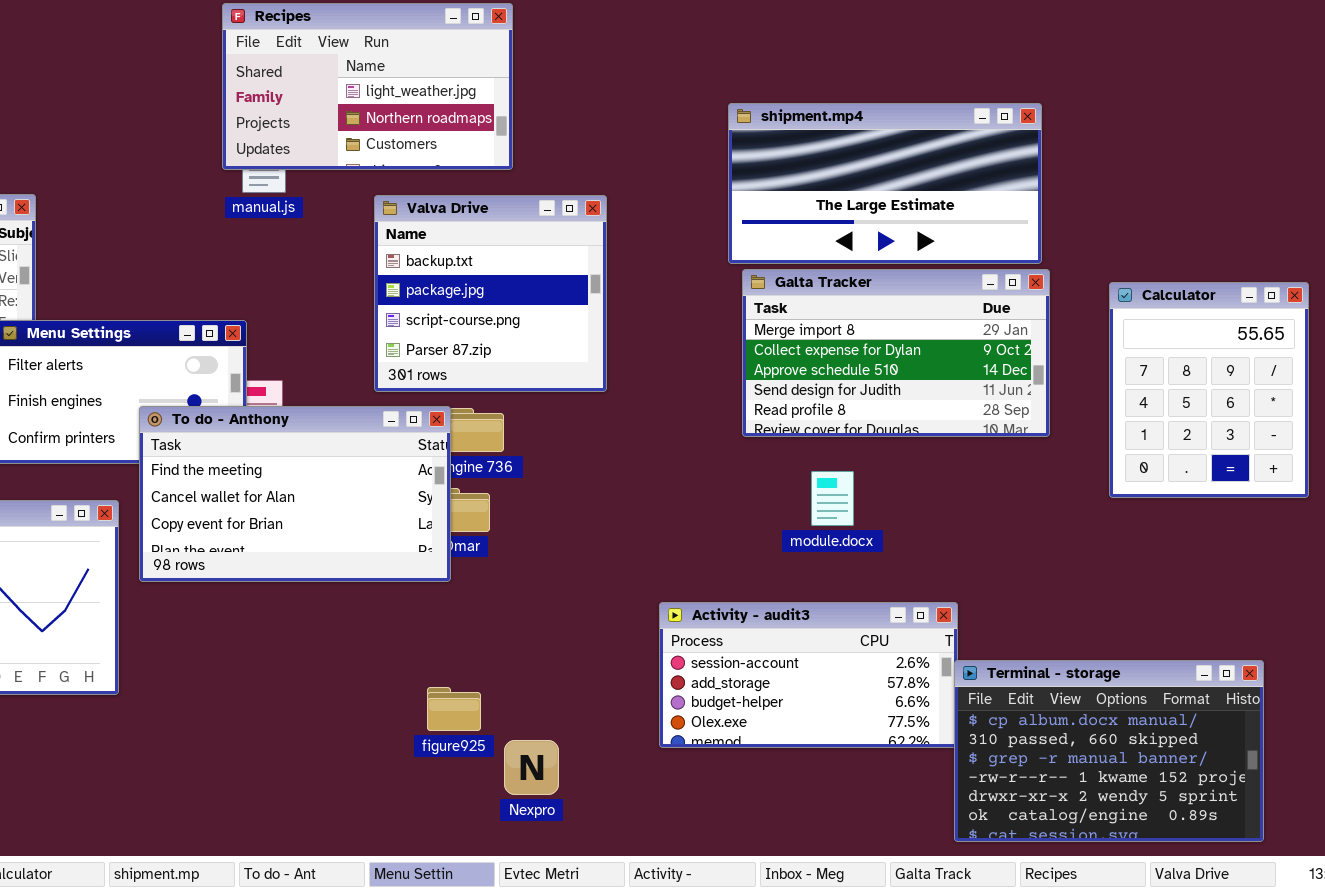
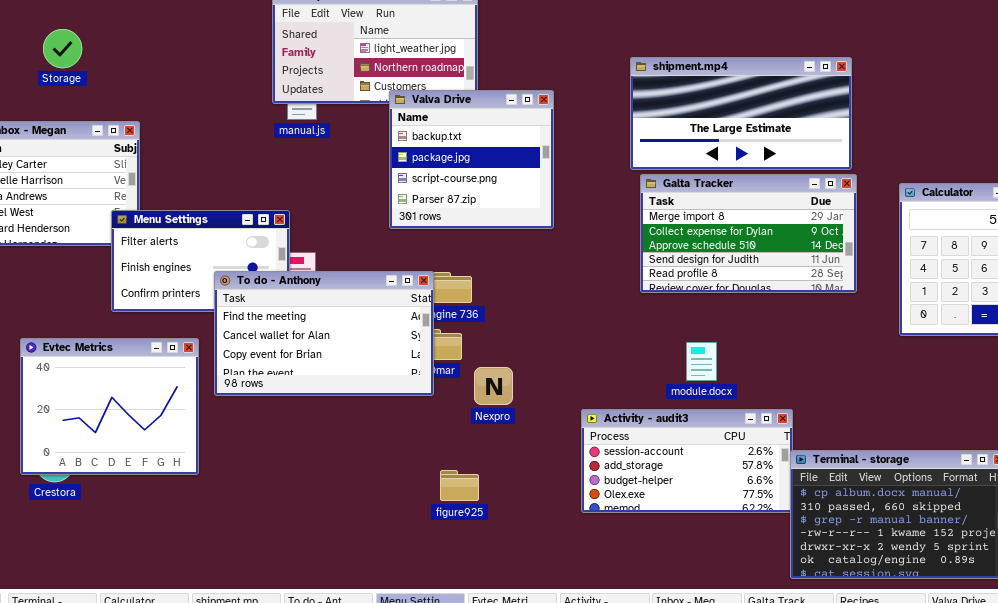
Valva Drive: [374,195,607,392] -> [389,90,554,229], moved
module.docx: [811,471,854,526] -> [686,342,717,381], moved
figure925: [427,687,481,731] -> [440,470,479,501], moved
Nexpro: [504,740,559,795] -> [474,367,513,405], moved

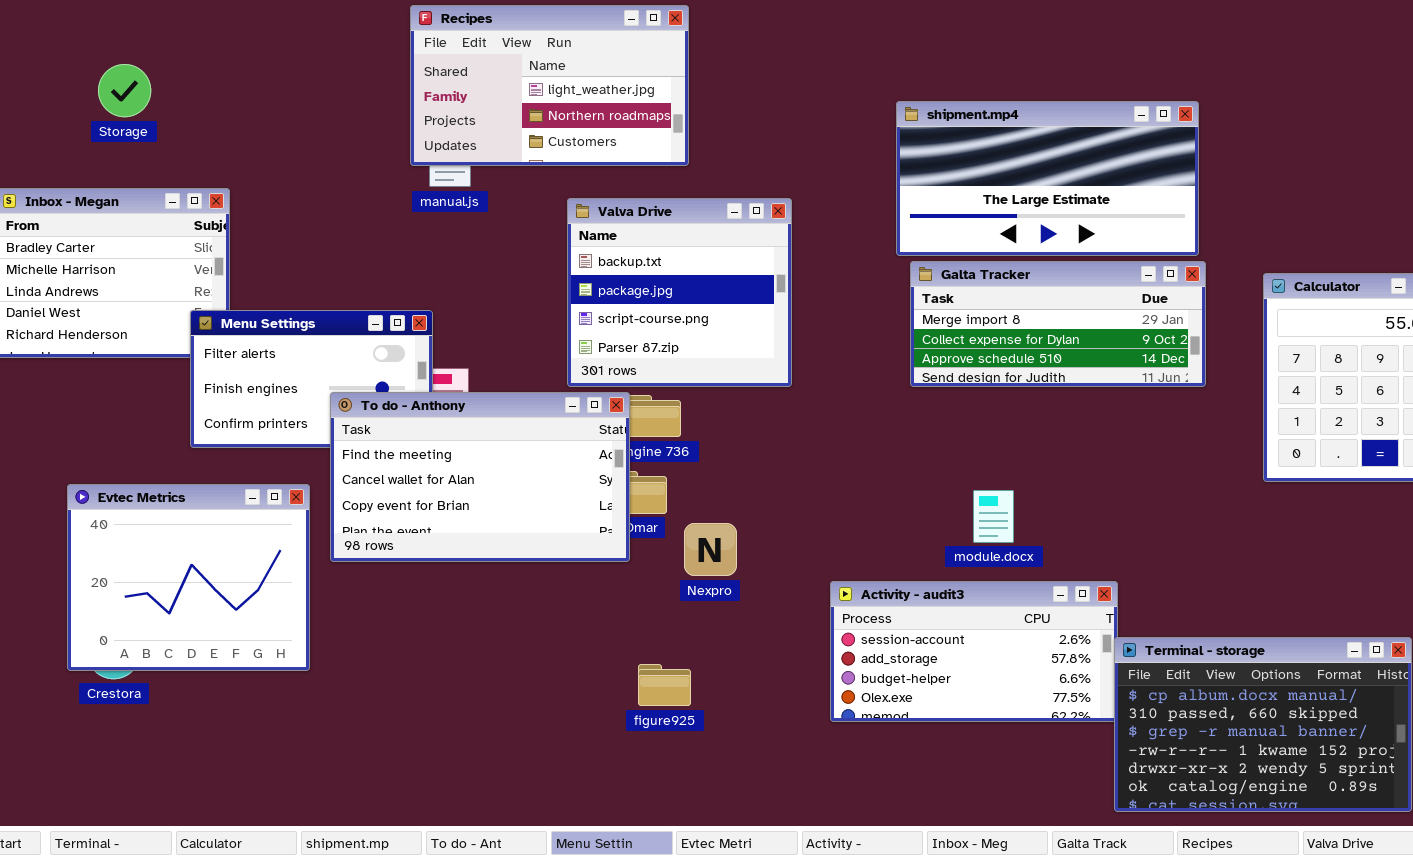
Valva Drive: [389,90,554,229] -> [567,198,792,387], moved
Galta Tracker: [640,174,857,293] -> [910,261,1206,387], resized

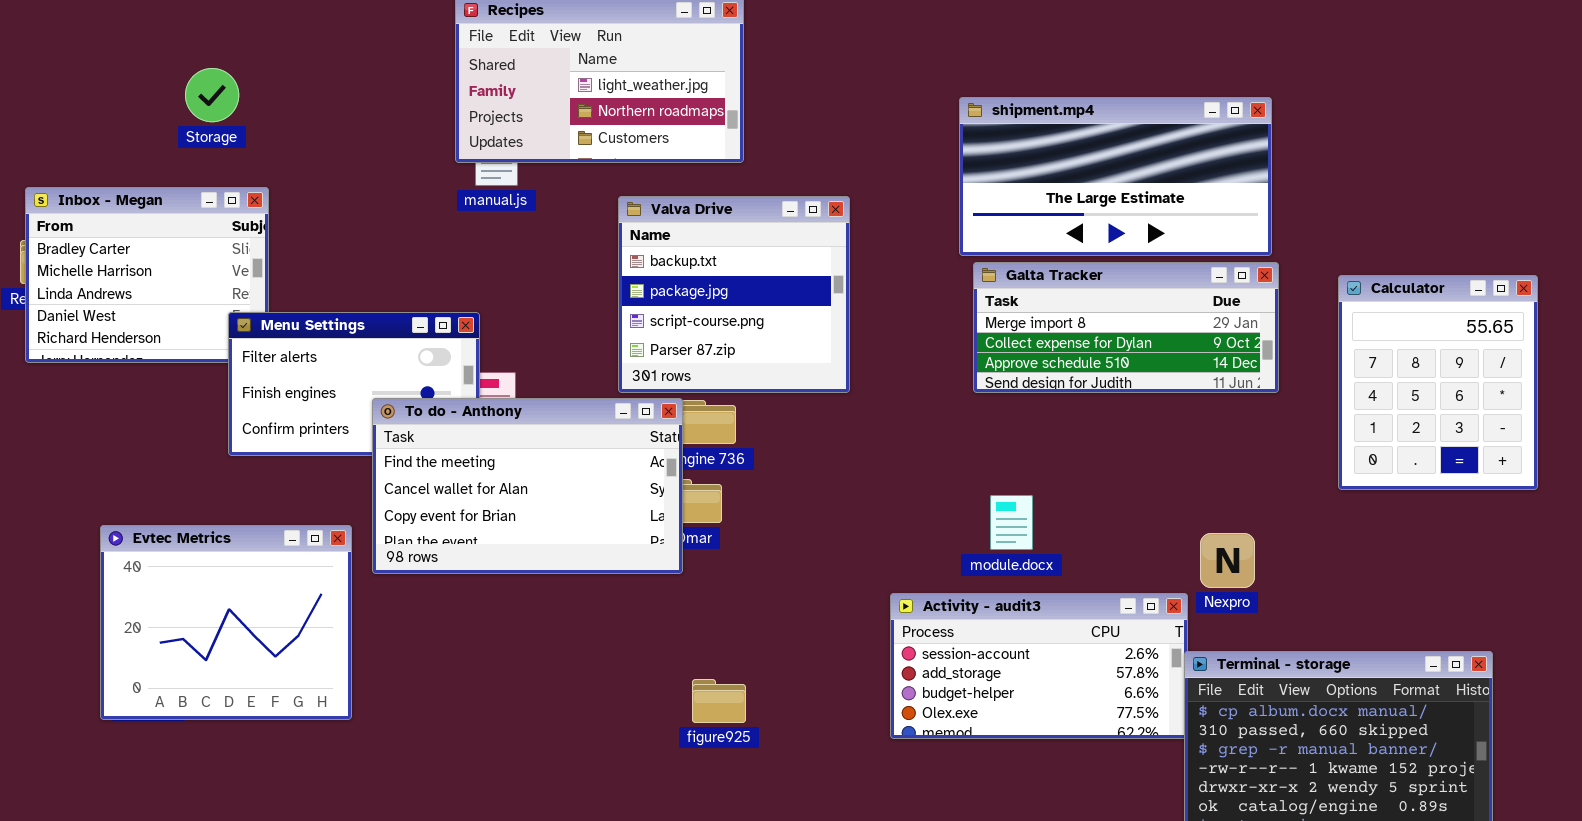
Storage: [98,64,151,117] -> [185,68,239,122], moved
Evtec Metrics: [67,484,310,671] -> [100,525,352,720], moved
module.docx: [973,490,1014,543] -> [990,495,1033,550], moved
Nexpro: [684,523,737,576] -> [1200,533,1255,588], moved

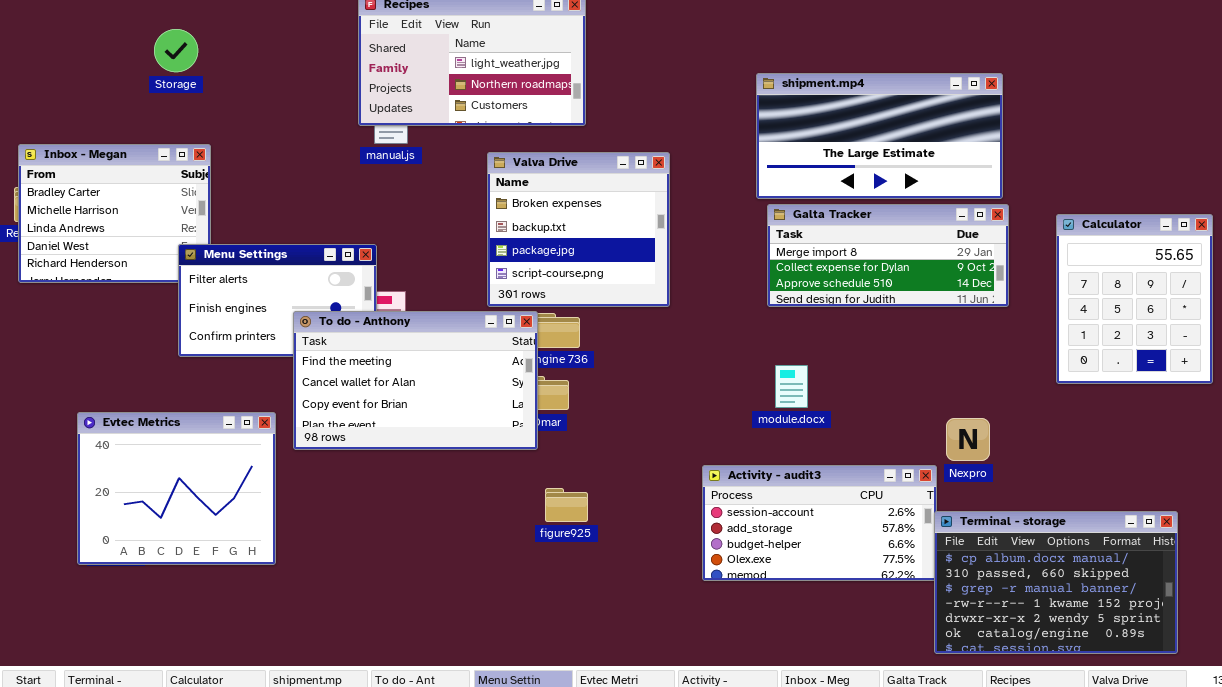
Storage: [185,68,239,122] -> [154,29,198,72], moved
Valva Drive: [618,196,850,393] -> [487,152,670,307], scrolled up 1 row
module.docx: [990,495,1033,550] -> [775,365,808,408], moved
figure925: [692,679,746,723] -> [545,488,588,522], moved

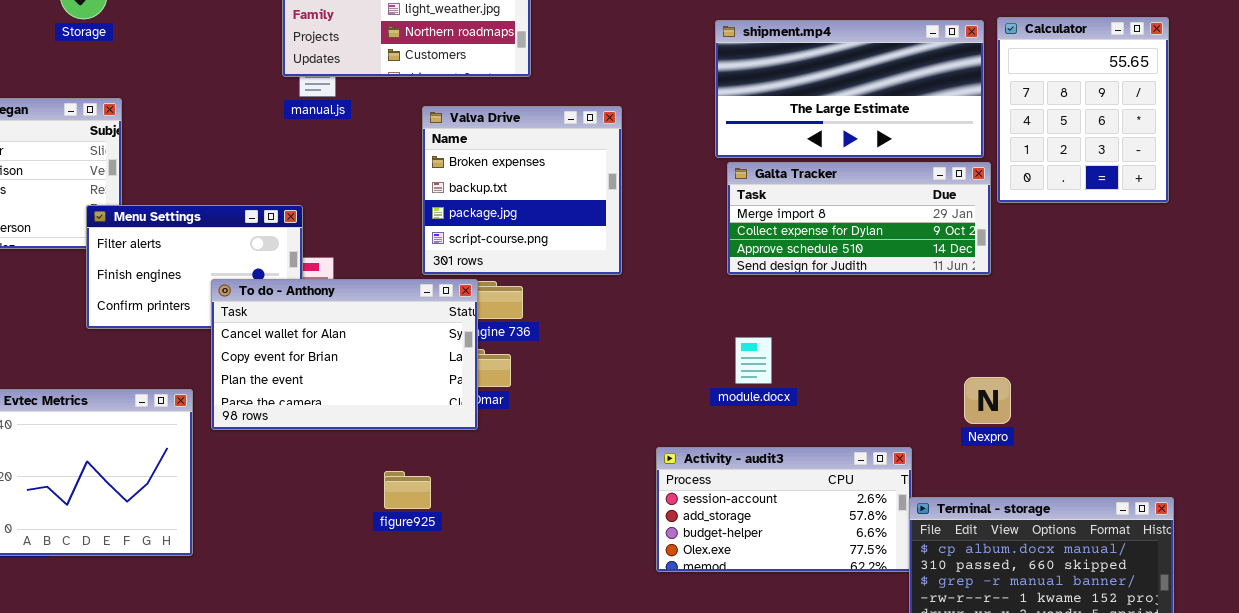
Calculator: [1056,214,1213,384] -> [997,17,1169,203], moved
To do - Anthony: [293,311,538,450] -> [211,279,478,430], scrolled down 1 row
Nexpro: [946,418,990,461] -> [964,377,1011,424], moved
figure925: [545,488,588,522] -> [384,471,431,509], moved

